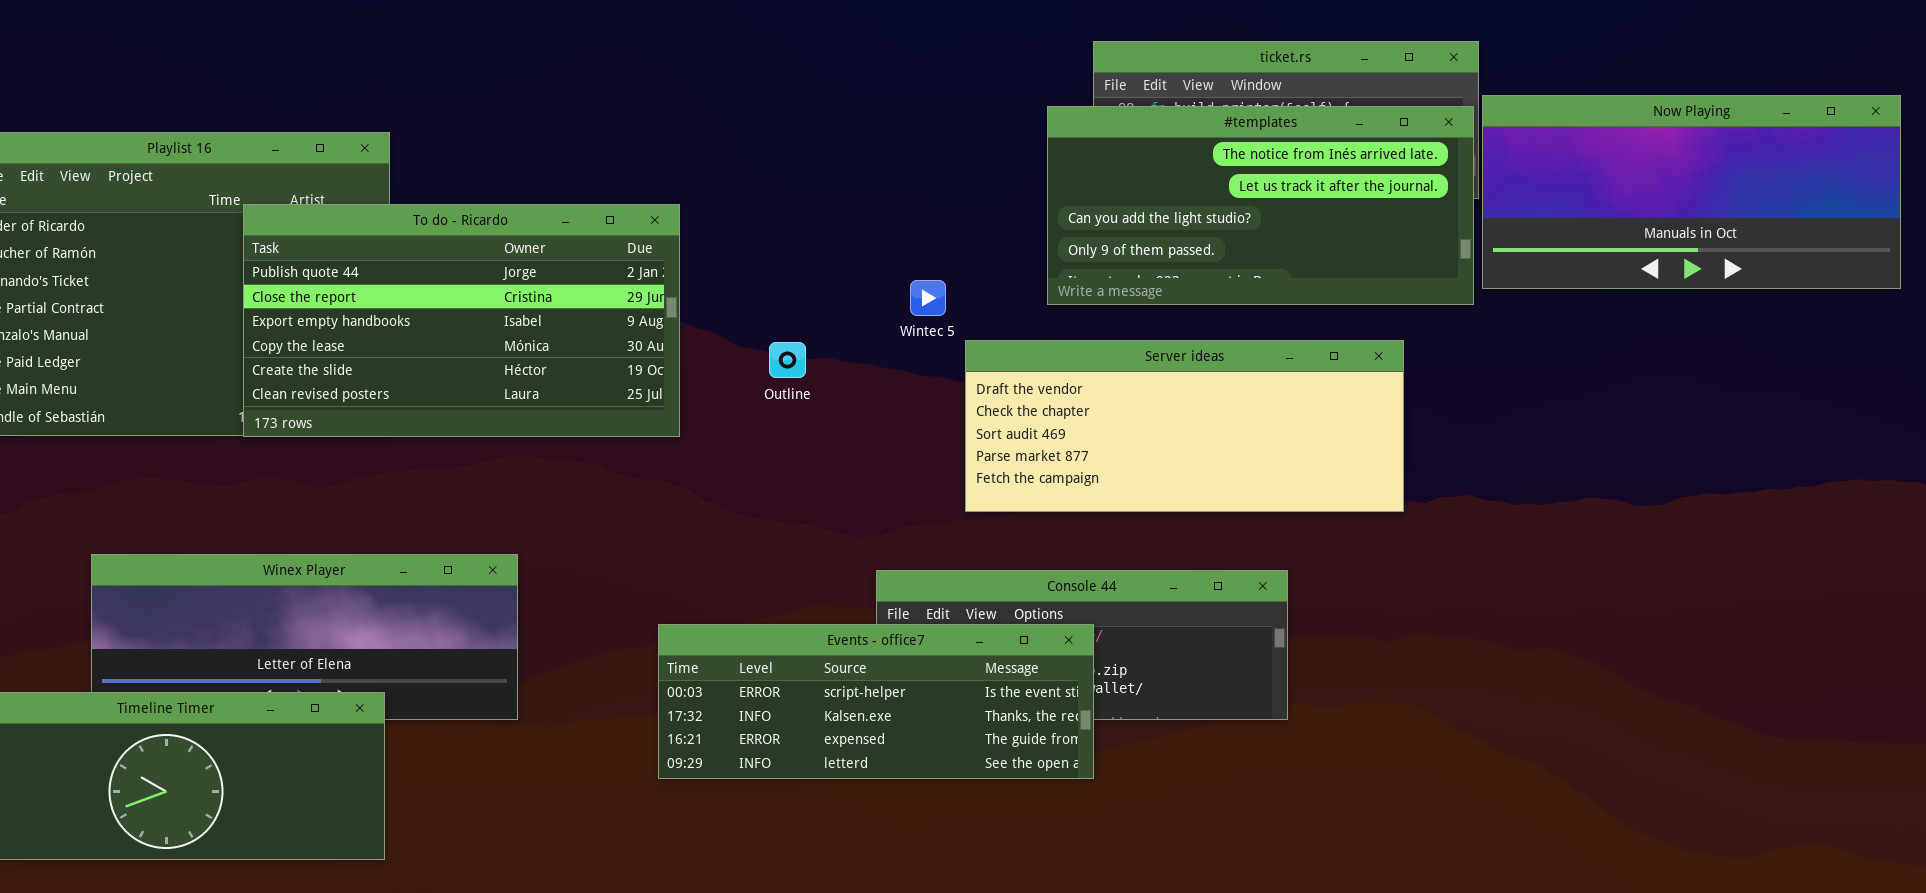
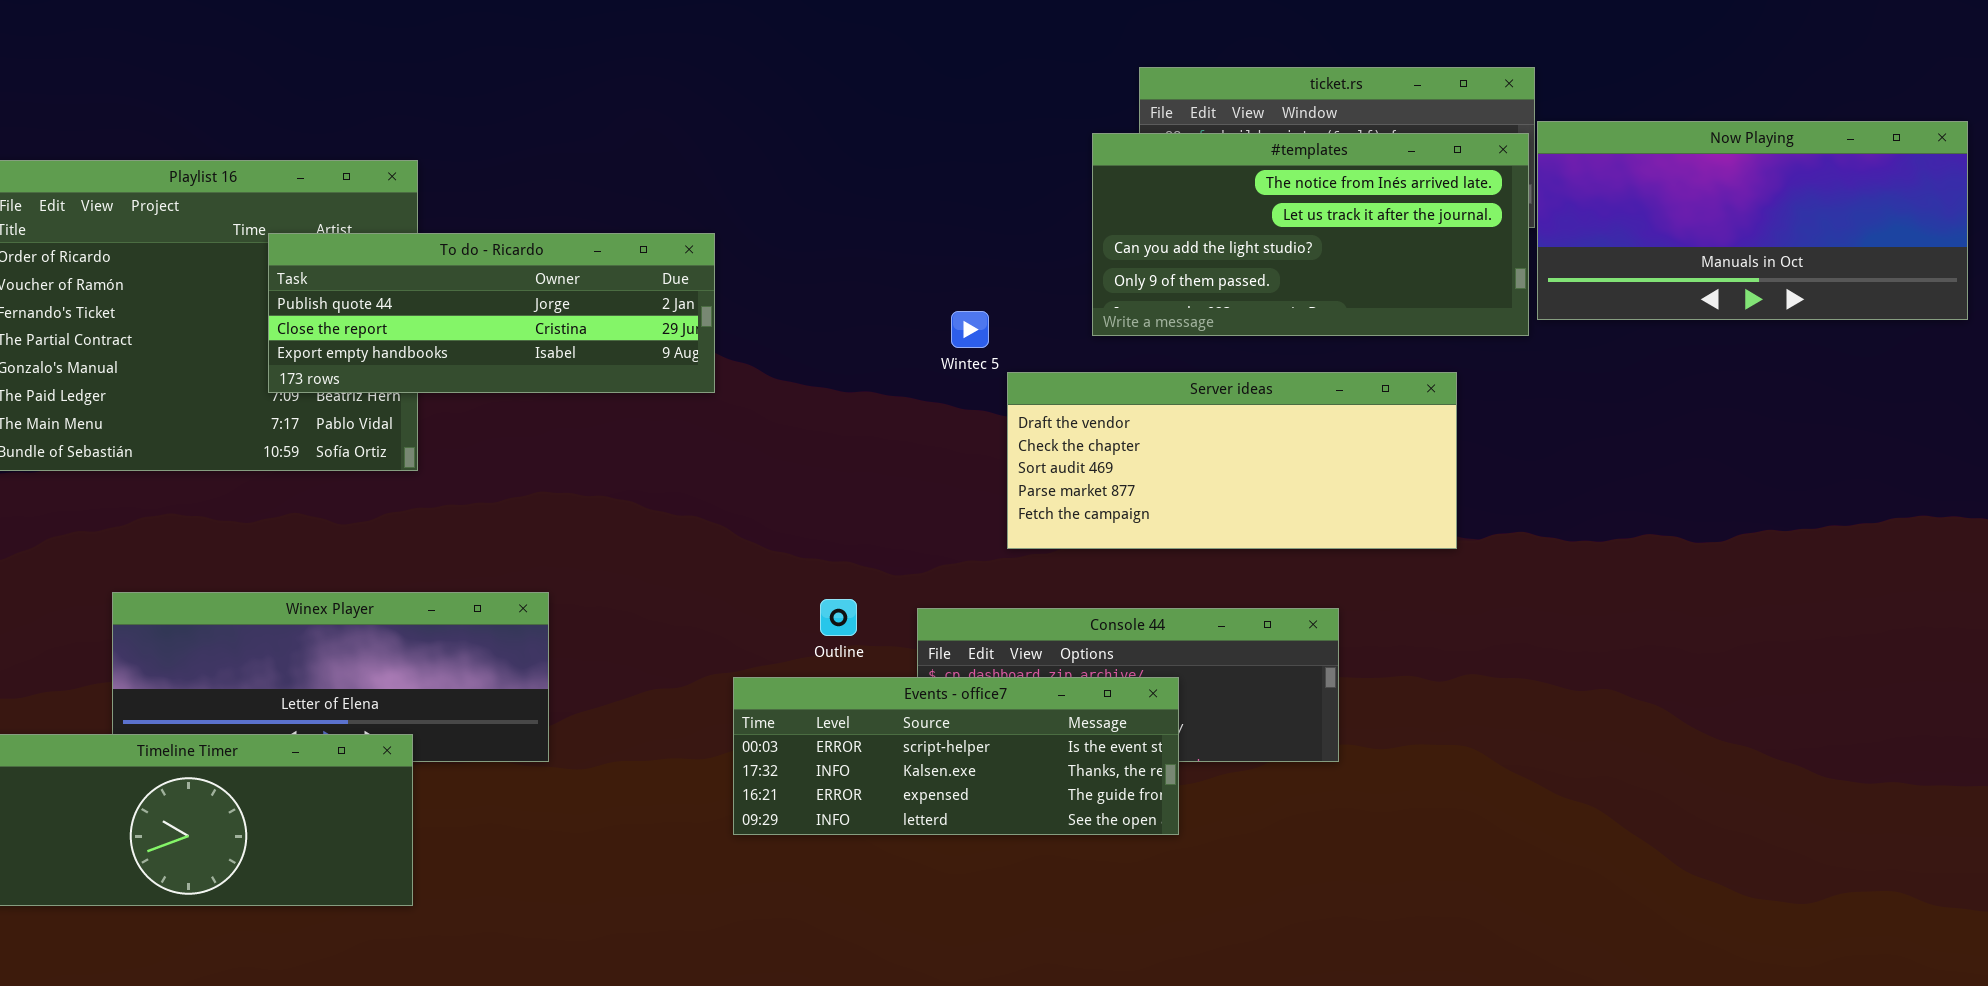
To do - Ricardo: [243,204,680,437] -> [268,233,715,393], resized
Outline: [769,342,806,378] -> [820,599,857,636], moved
Events - office7: [658,624,1094,779] -> [733,677,1179,835], moved

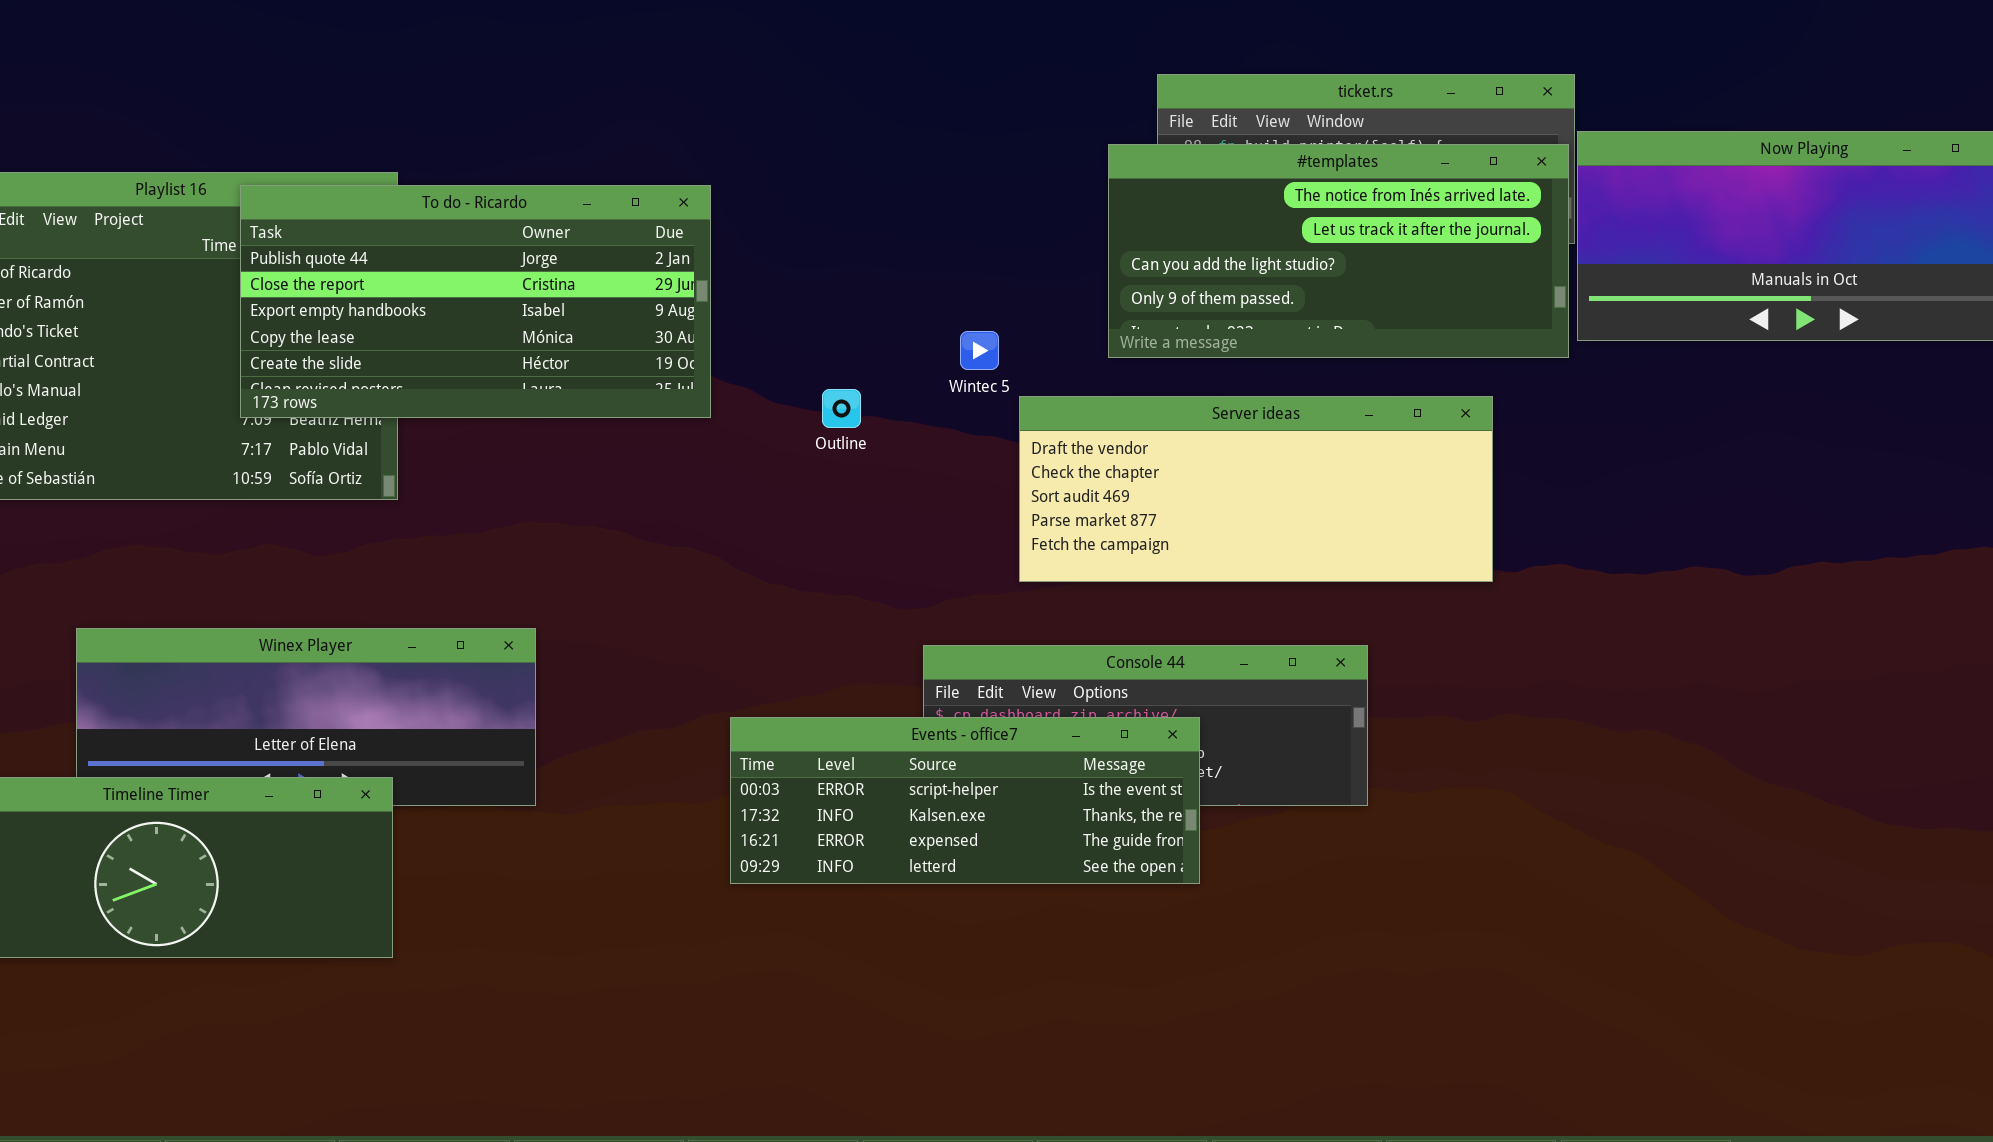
To do - Ricardo: [268,233,715,393] -> [240,185,711,418], resized
Outline: [820,599,857,636] -> [822,389,861,428], moved

